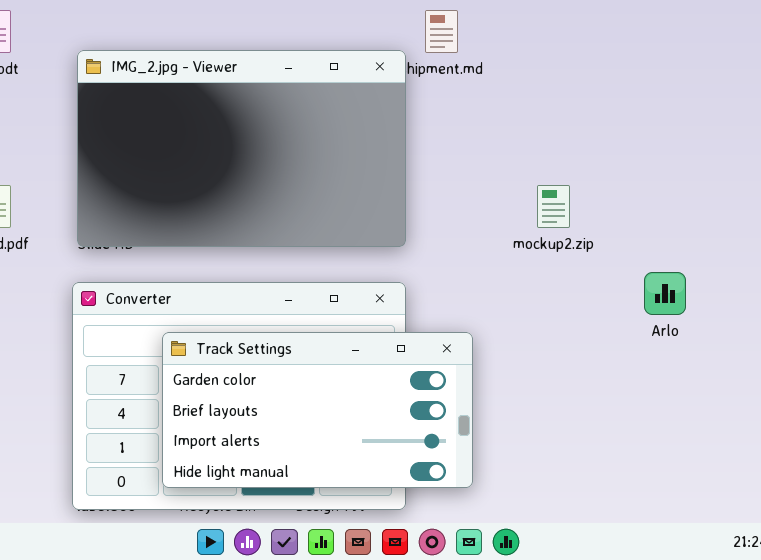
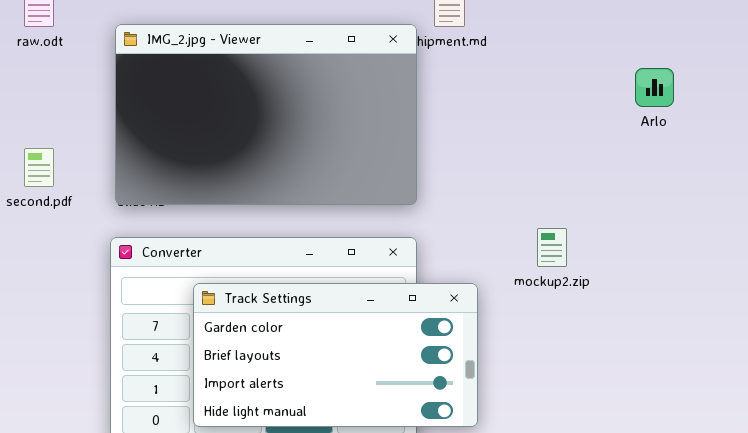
mockup2.zip: [537,185,570,228] -> [537,228,567,267], moved
Arlo: [644,272,686,315] -> [635,68,674,107], moved

